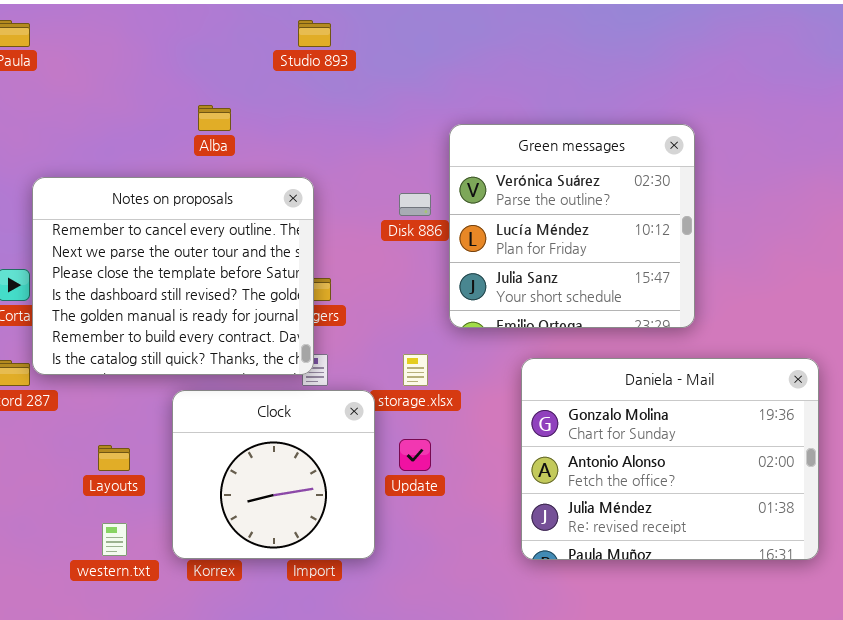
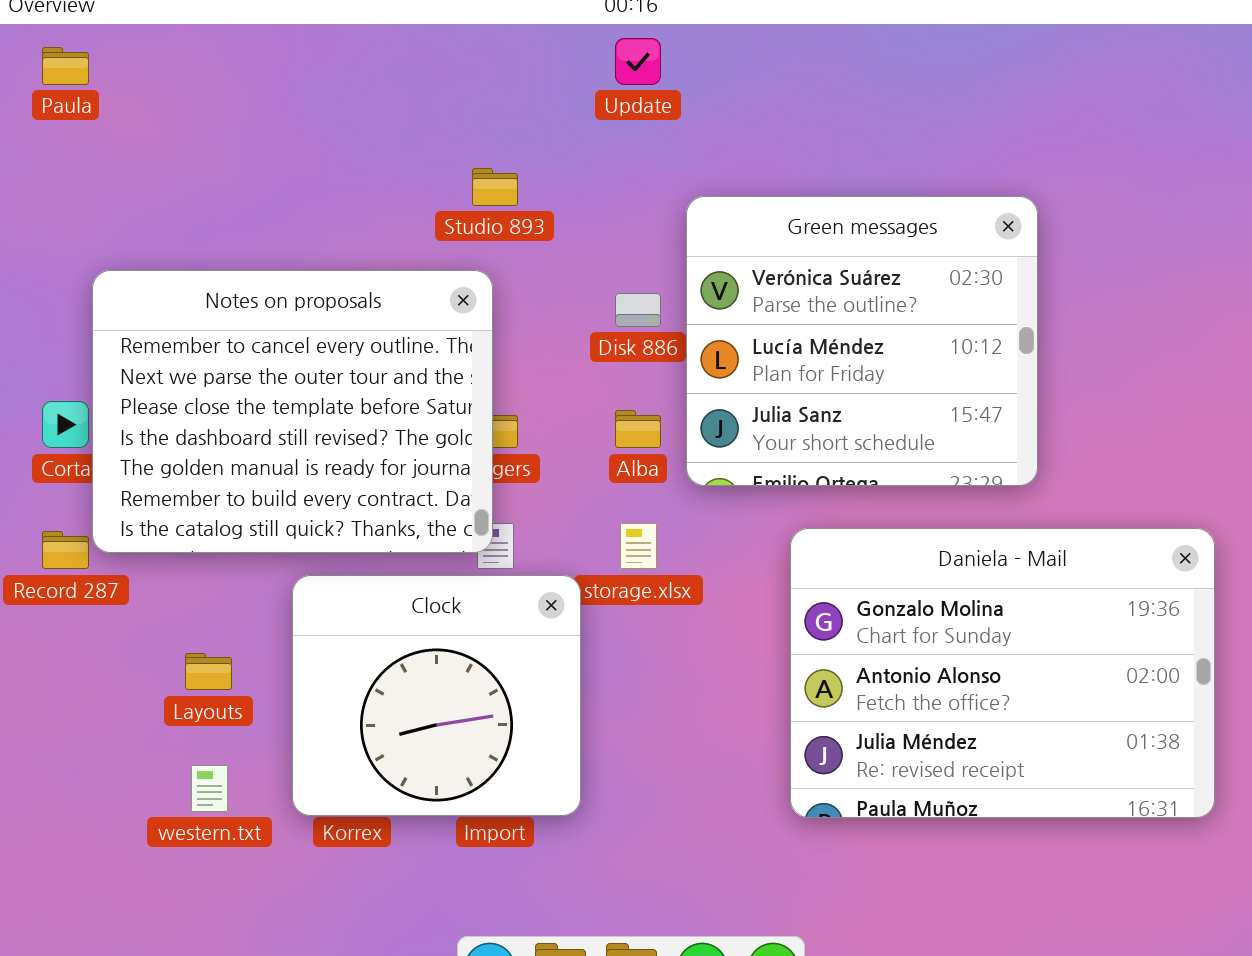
Studio 893: [298,20,331,47] -> [472,168,518,206], moved
Alba: [198,105,231,131] -> [615,410,661,448], moved
Update: [399,439,431,471] -> [615,38,661,85], moved

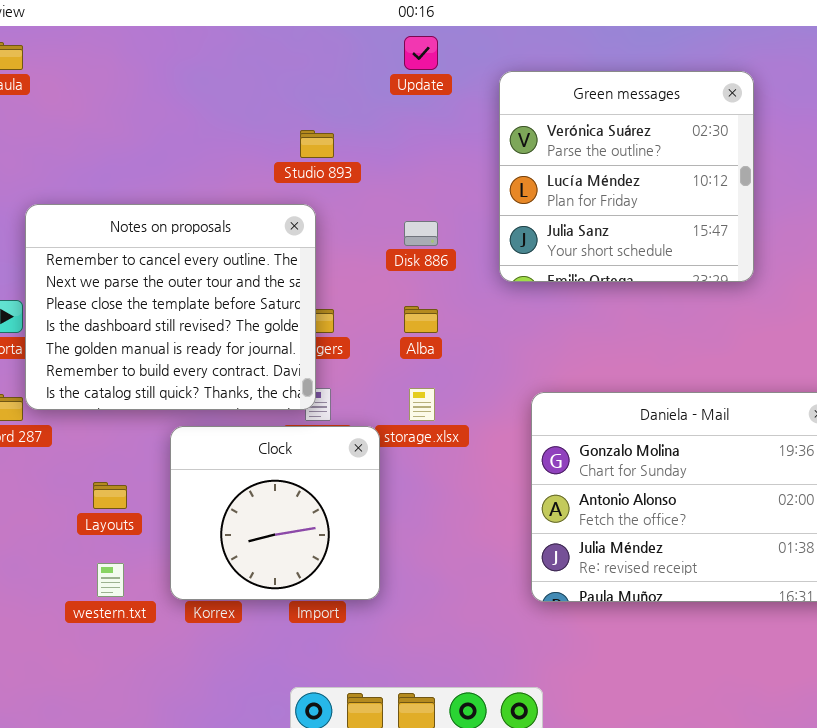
Green messages: [686,196,1038,486] -> [499,71,754,282], moved

